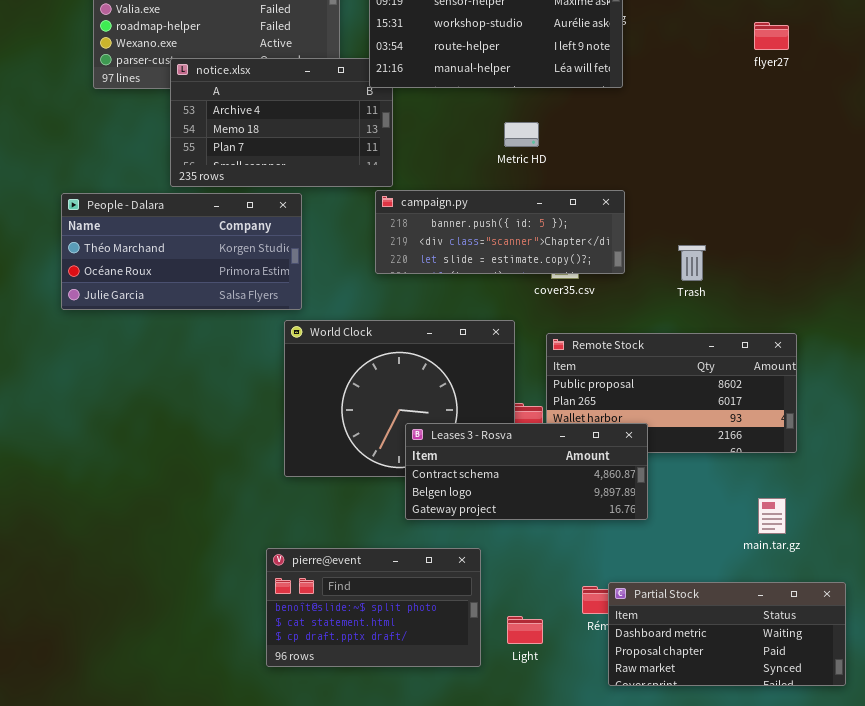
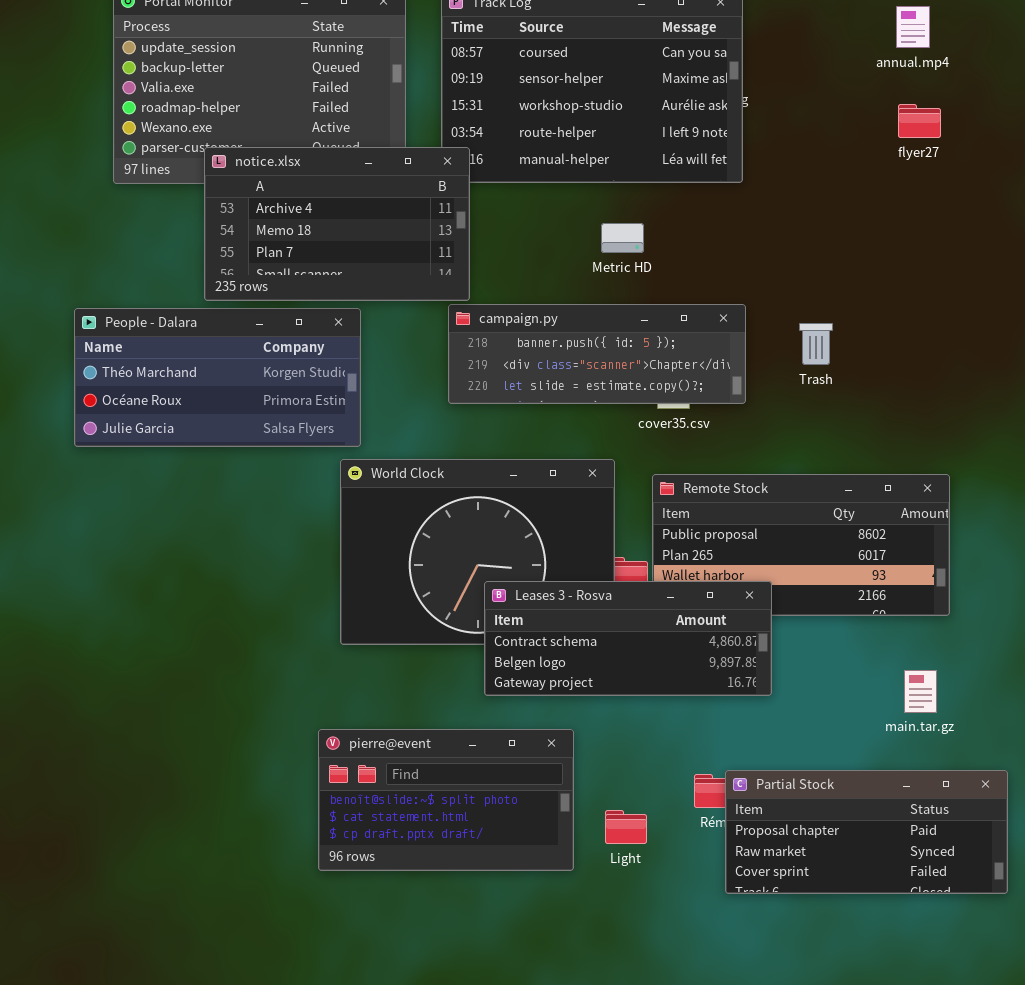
notice.xlsx: [170,58,393,187] -> [204,147,470,301], raised
Trash: [678,245,706,281] -> [799,323,833,365], moved
Partial Stock: [608,582,846,686] -> [725,770,1008,894], scrolled down 1 row

